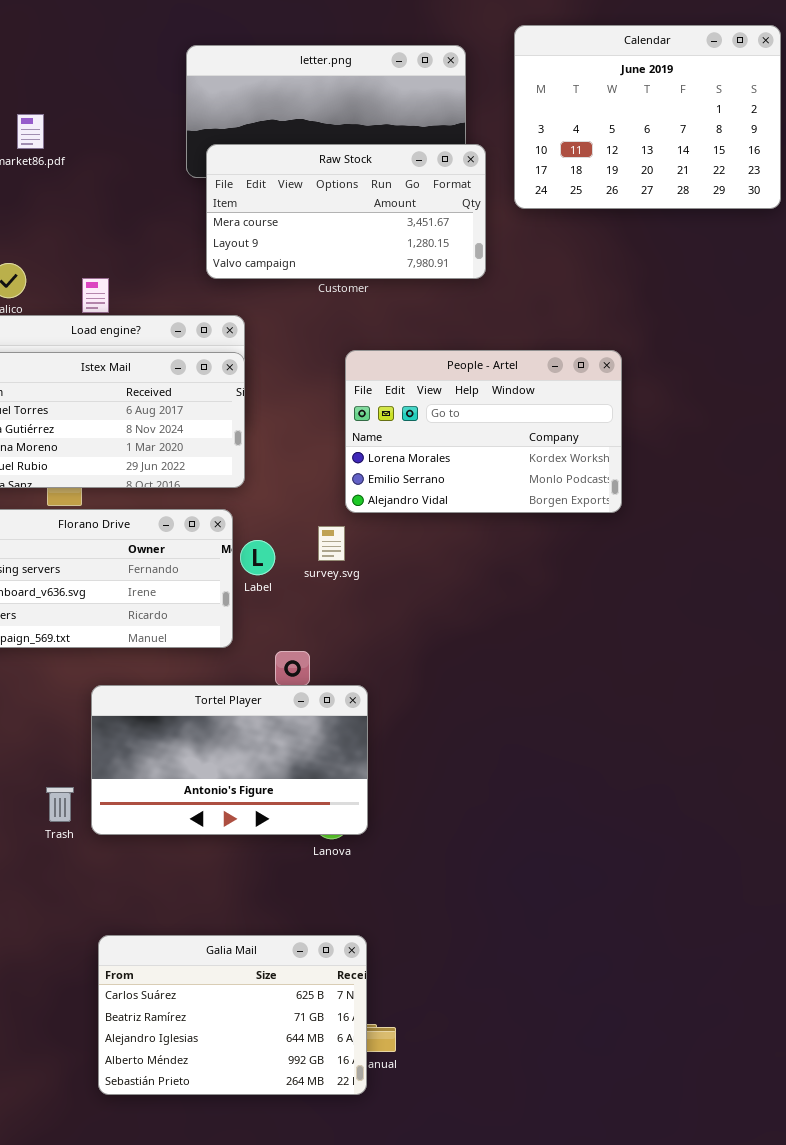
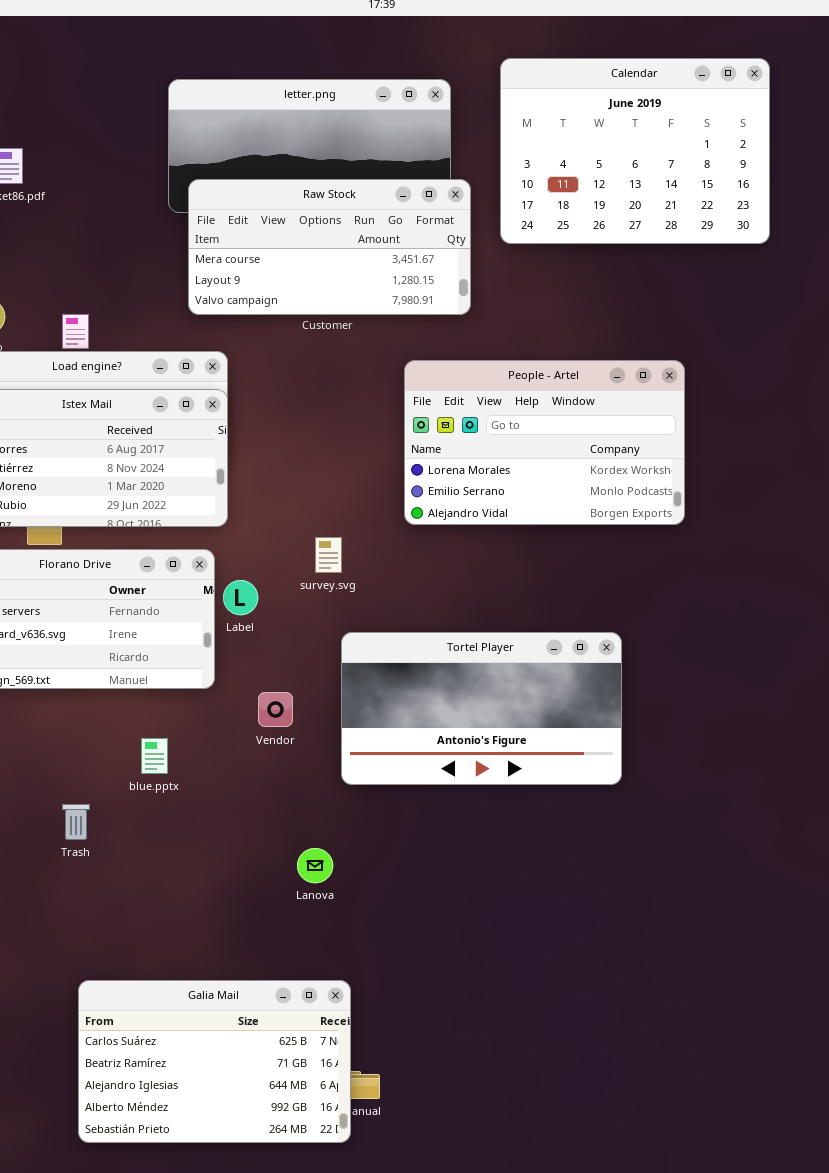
People - Artel: [345,350,622,513] -> [404,360,685,525], moved
survey.svg: [318,526,345,561] -> [315,537,342,573], moved
Tortel Player: [91,685,368,835] -> [341,632,622,785], moved
Trash: [46,787,74,822] -> [62,804,90,840], moved

